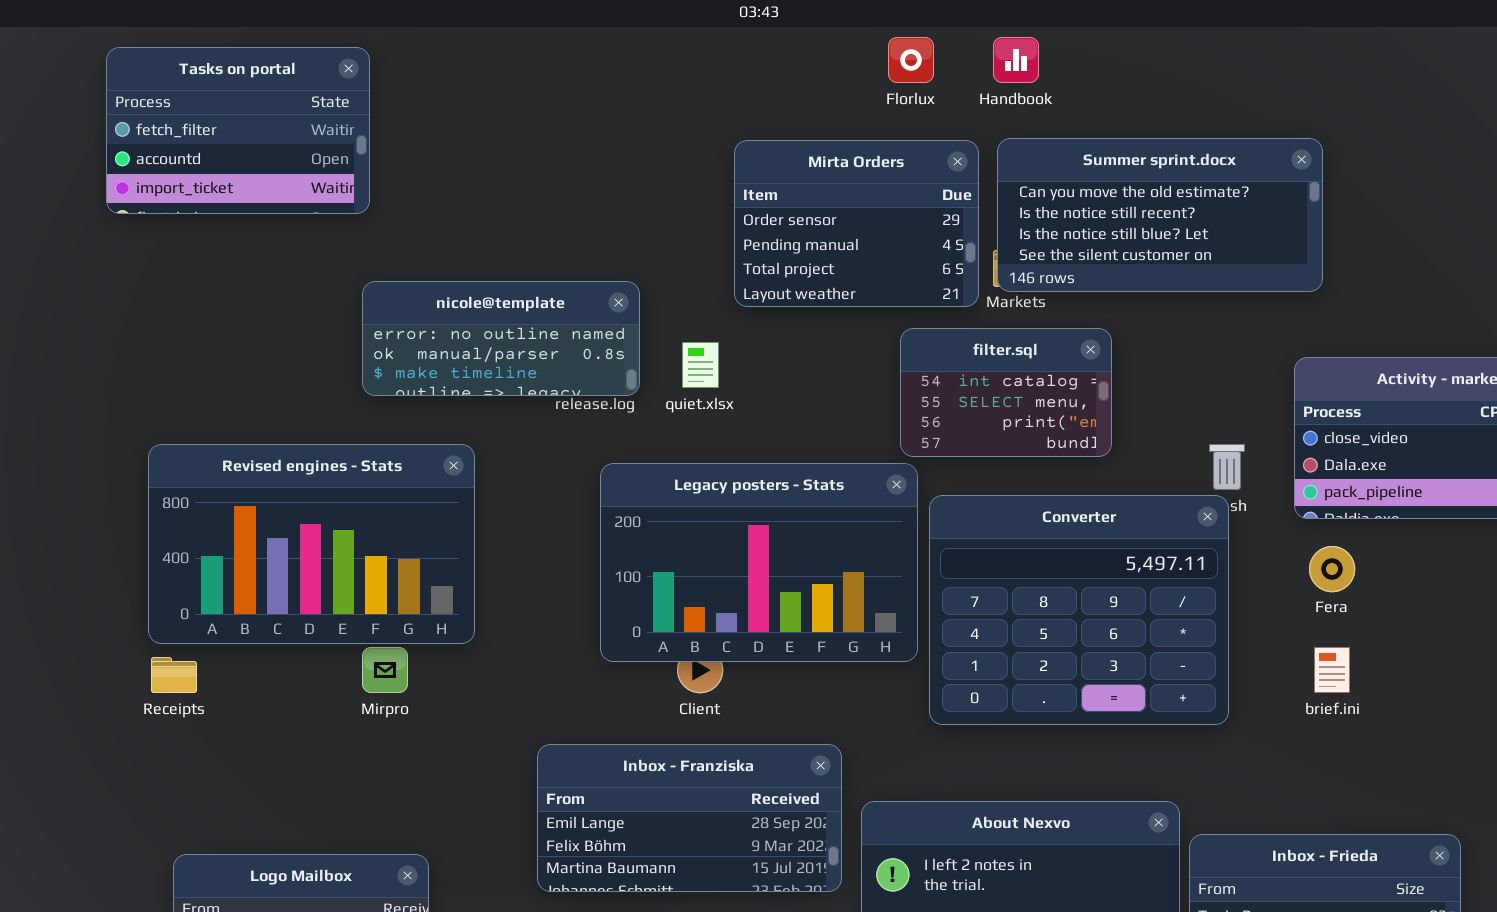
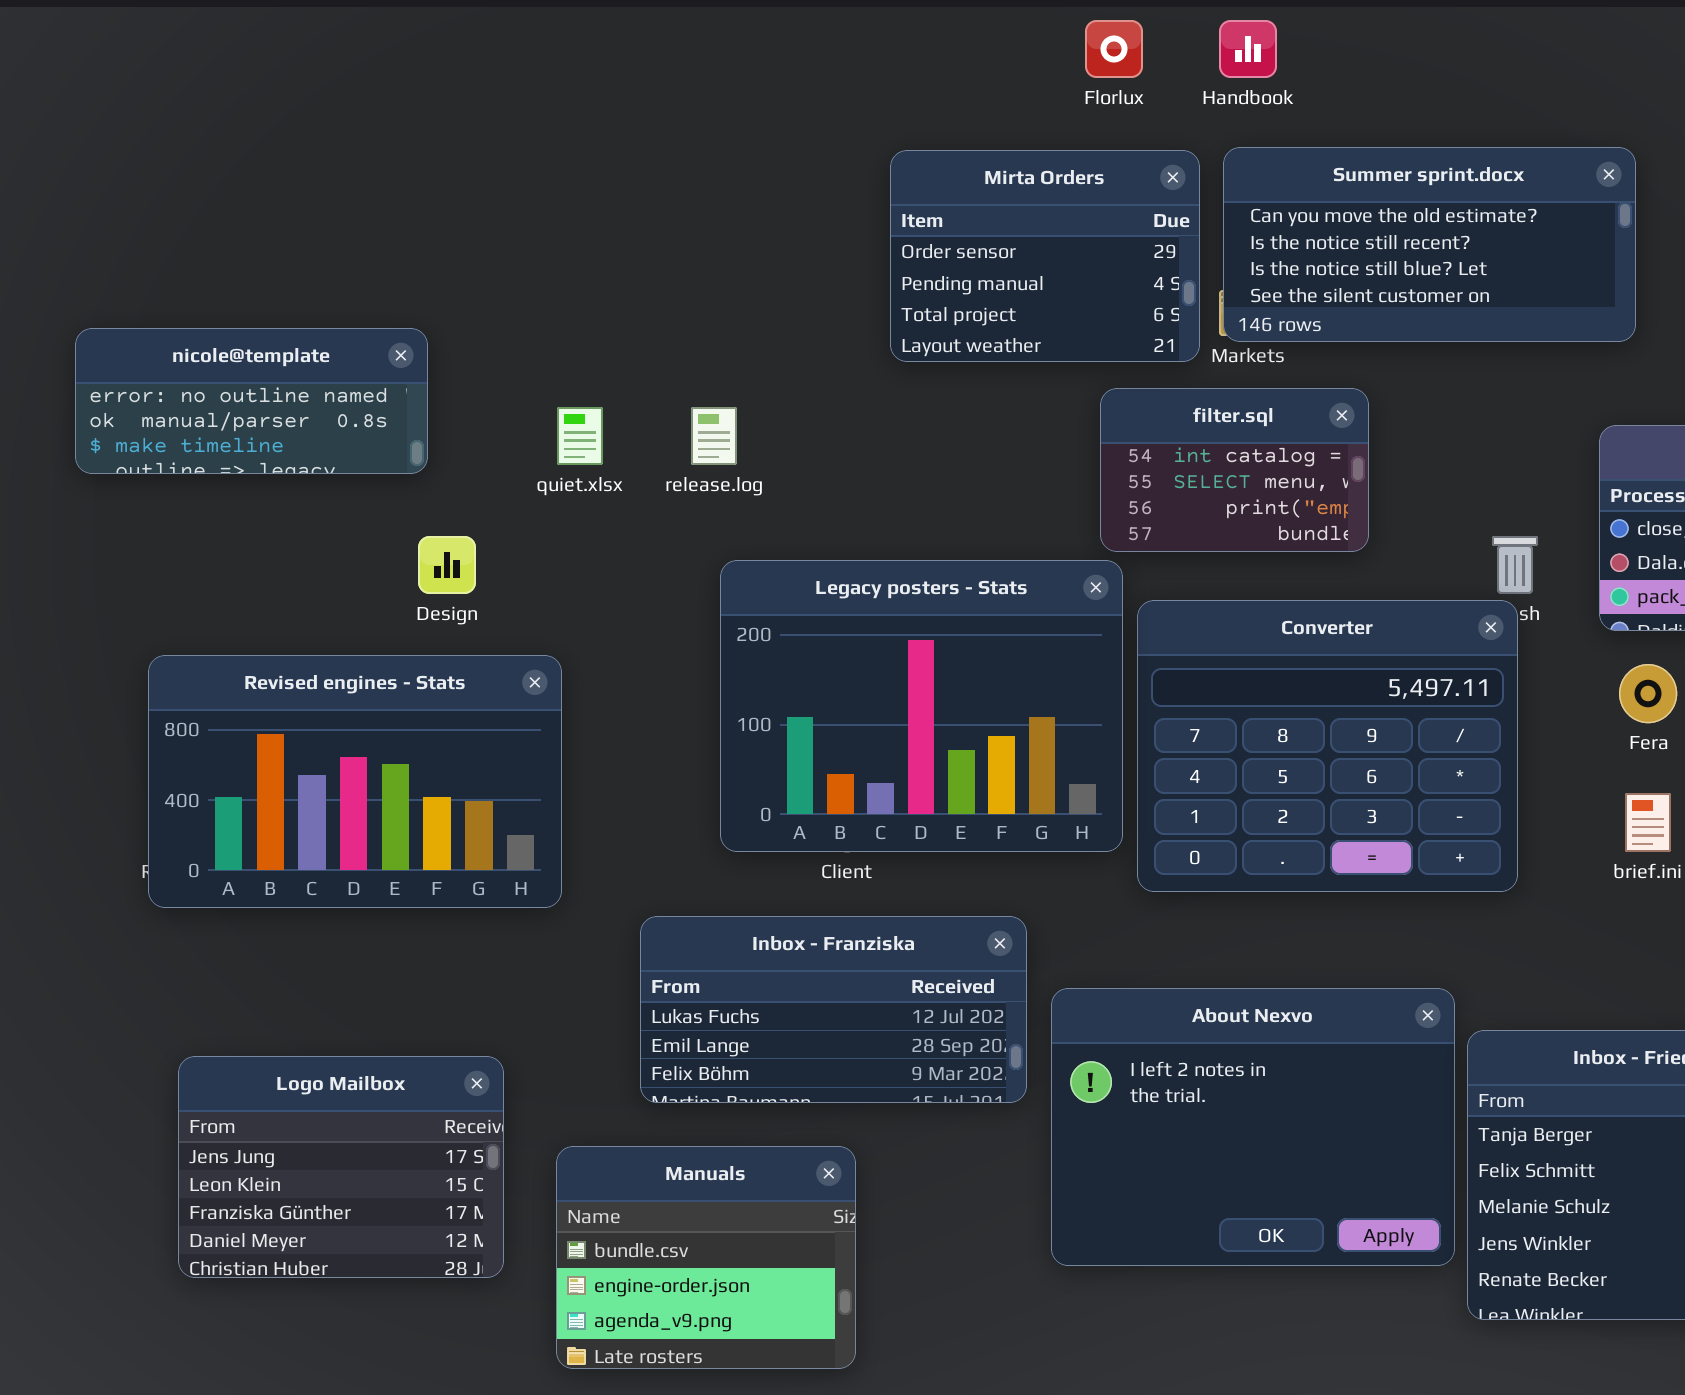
Tasks on portal: [106,47,370,214] -> none, closed
nicole@template: [362,281,640,396] -> [75,328,428,474], moved
quiet.xlsx: [682,342,719,388] -> [557,407,603,465], moved
Revised engines - Stats: [148,444,475,644] -> [148,655,562,908], moved
Legacy posters - Stats: [600,463,918,662] -> [720,560,1123,852], resized
Inbox - Franziska: [537,744,842,892] -> [640,916,1027,1103], scrolled up 1 row

